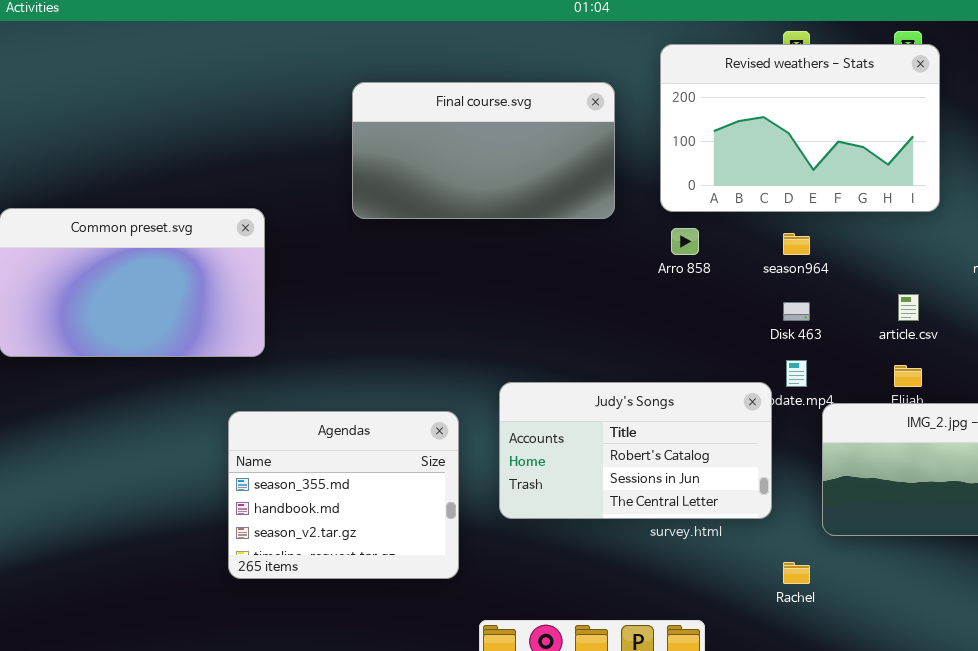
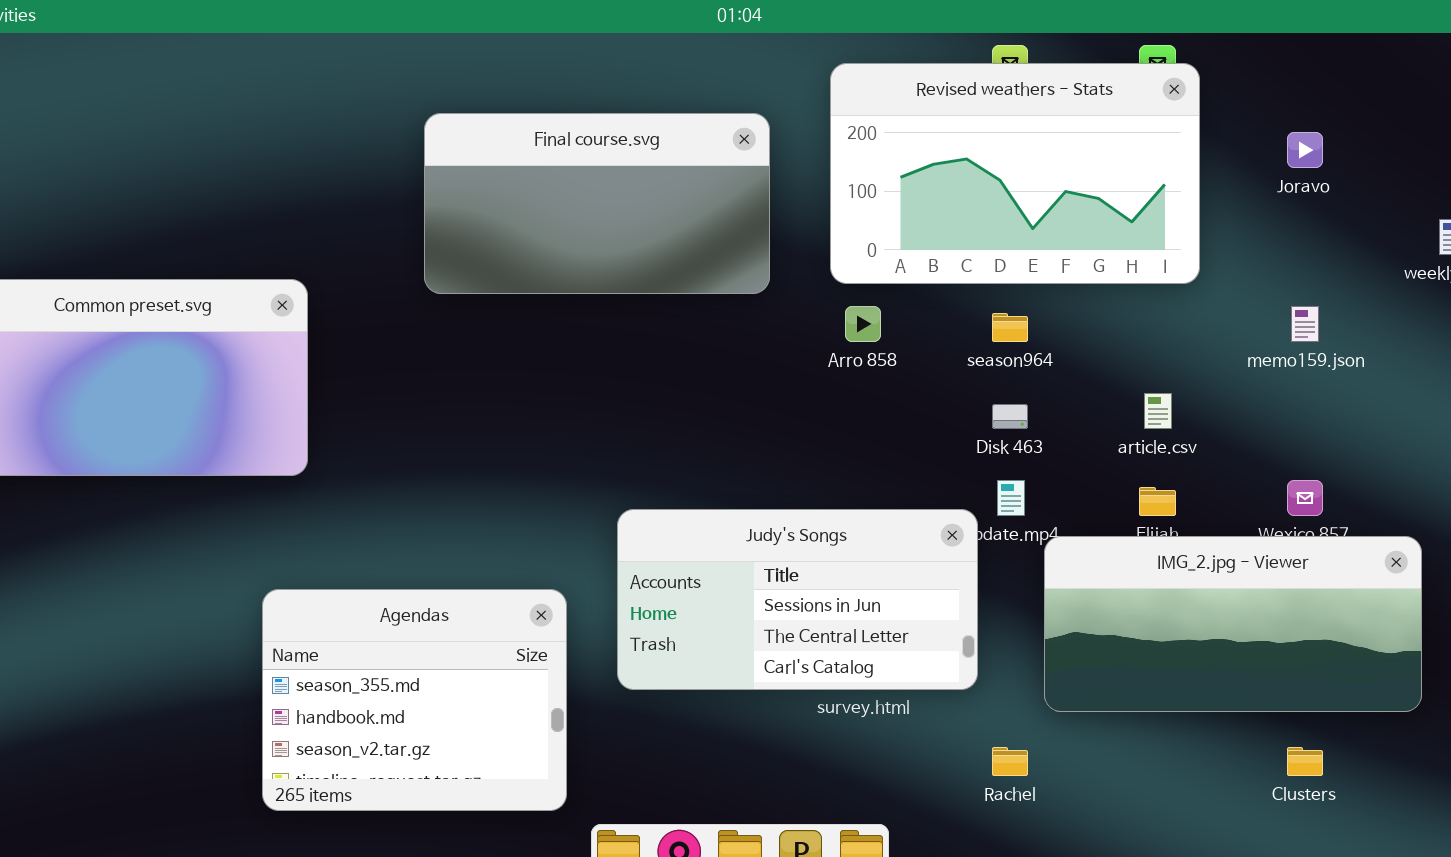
Judy's Songs: [499,382,772,519] -> [617,509,978,690], scrolled down 1 row
Agendas: [228,411,459,579] -> [262,589,567,811], moved

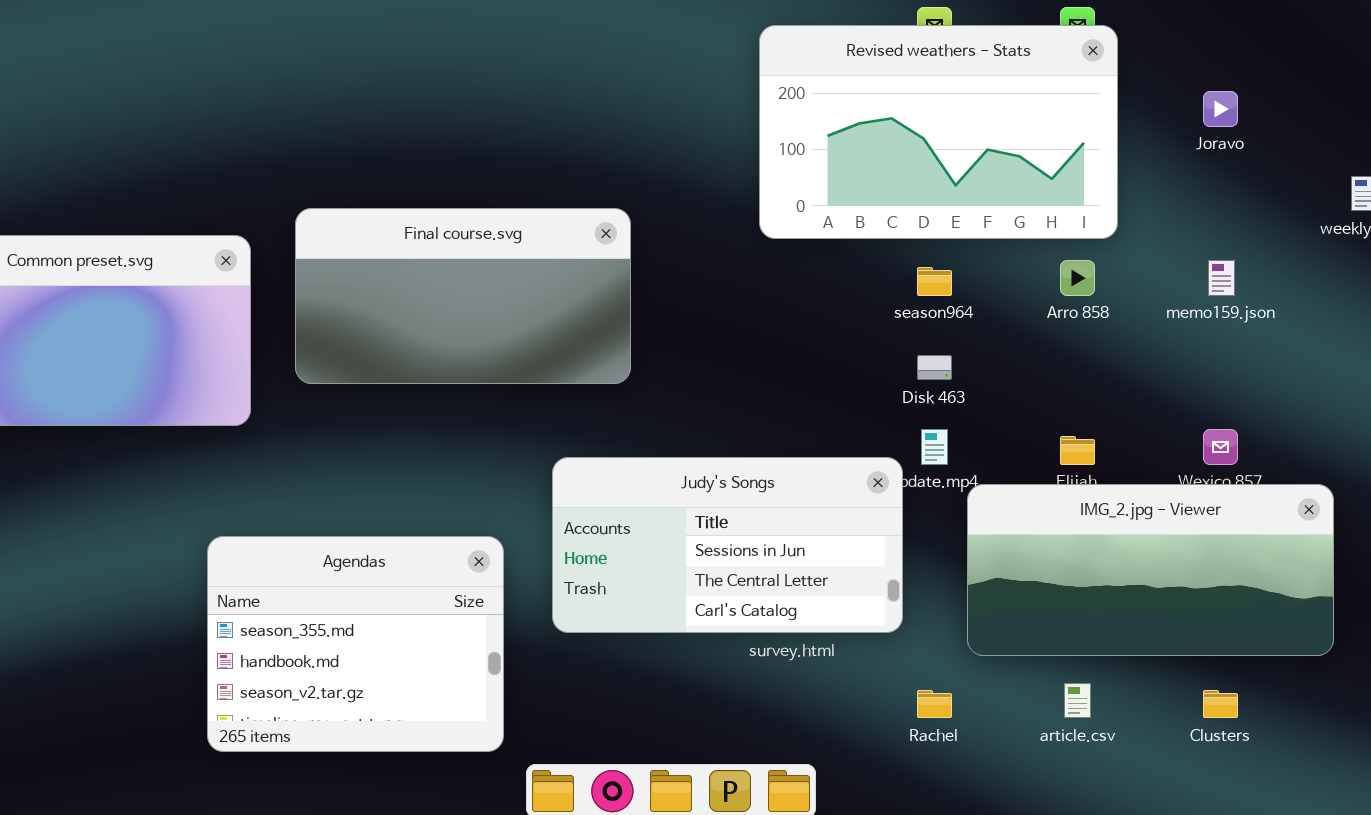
Final course.svg: [424,113,770,294] -> [295,208,631,384], moved
Arro 858: [845,306,881,342] -> [1060,260,1095,296], moved
article.csv: [1144,393,1172,429] -> [1064,683,1091,718], moved

